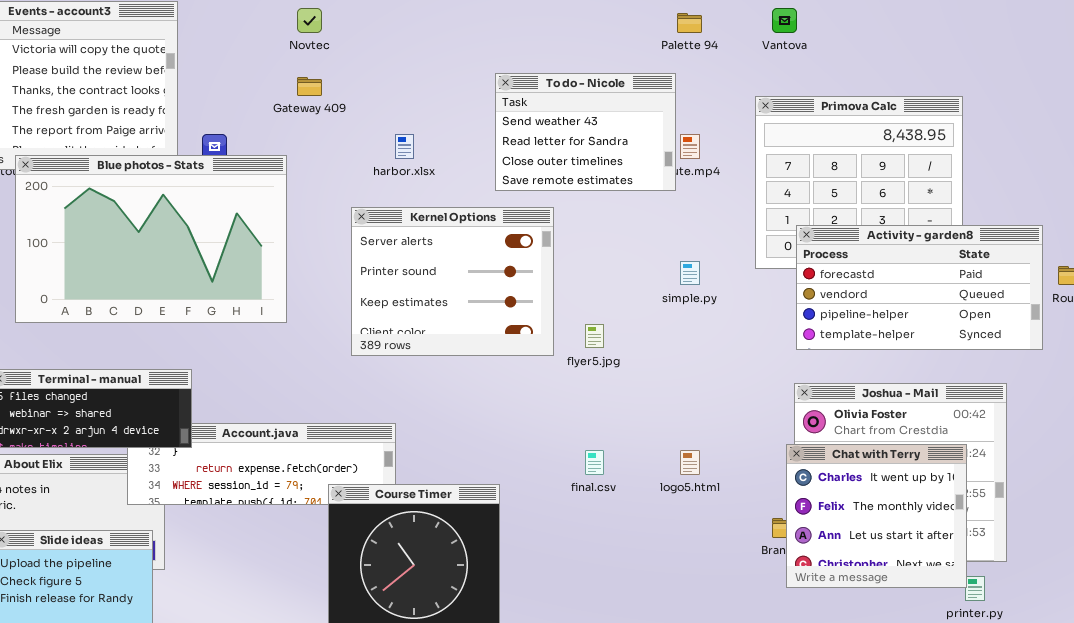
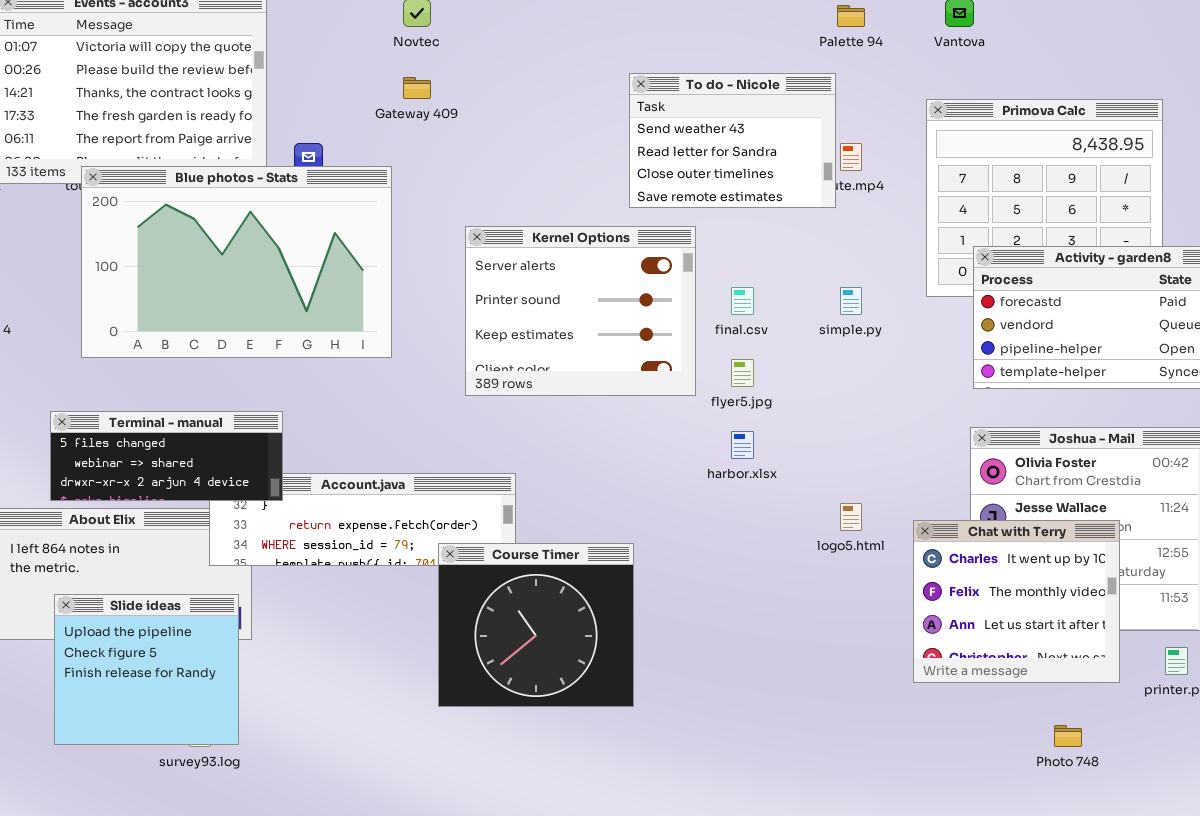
harbor.xlsx: [395,134,414,159] -> [731,431,754,459], moved
Chat with Terry: [786,444,967,588] -> [913,520,1120,683], moved
final.csv: [585,450,604,475] -> [731,287,754,315], moved

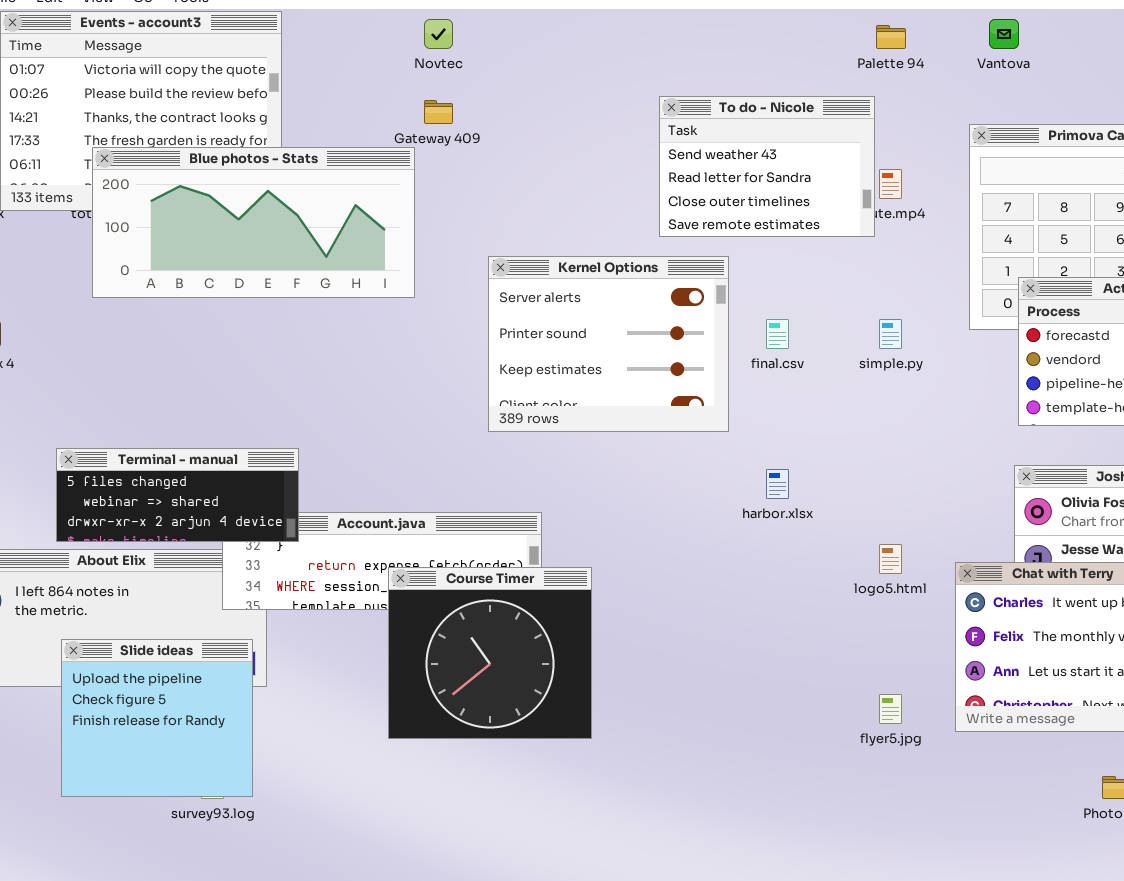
Blue photos - Stats: [81,166,392,358] -> [92,147,415,298], moved, resized
flyer5.jpg: [731,359,754,387] -> [879,694,902,724], moved
Course Timer: [438,543,634,707] -> [388,567,592,739], moved

